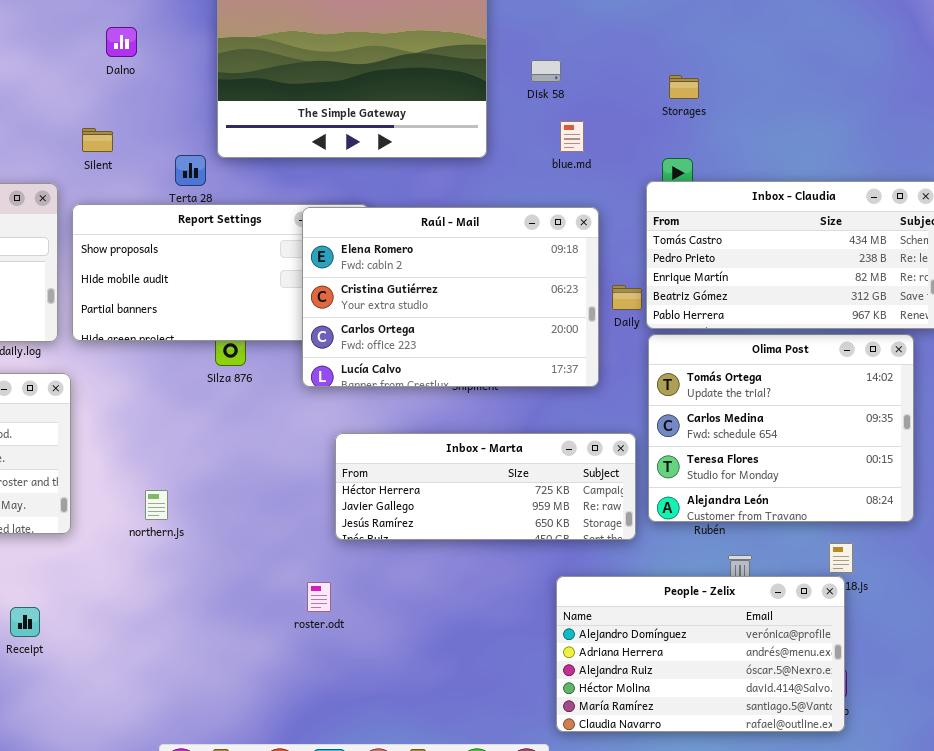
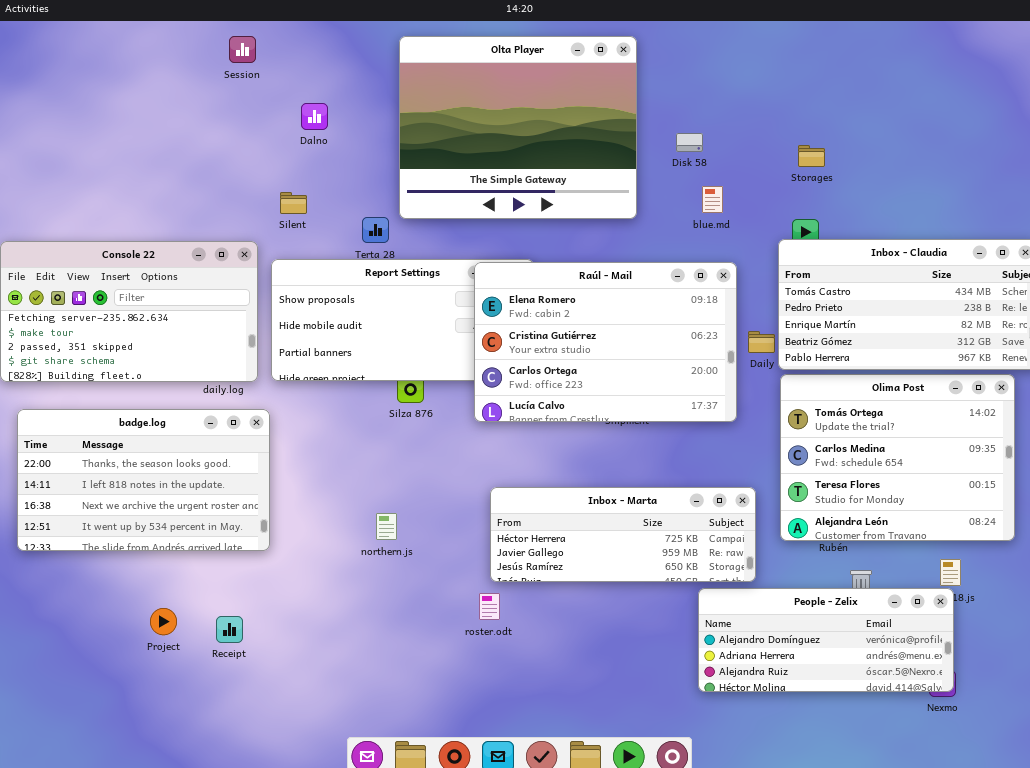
Inbox - Marta: [335,433,636,540] -> [490,487,756,582], moved
northern.js: [145,490,168,520] -> [376,513,397,540], moved
People - Zelix: [556,576,845,732] -> [698,588,954,692], resized

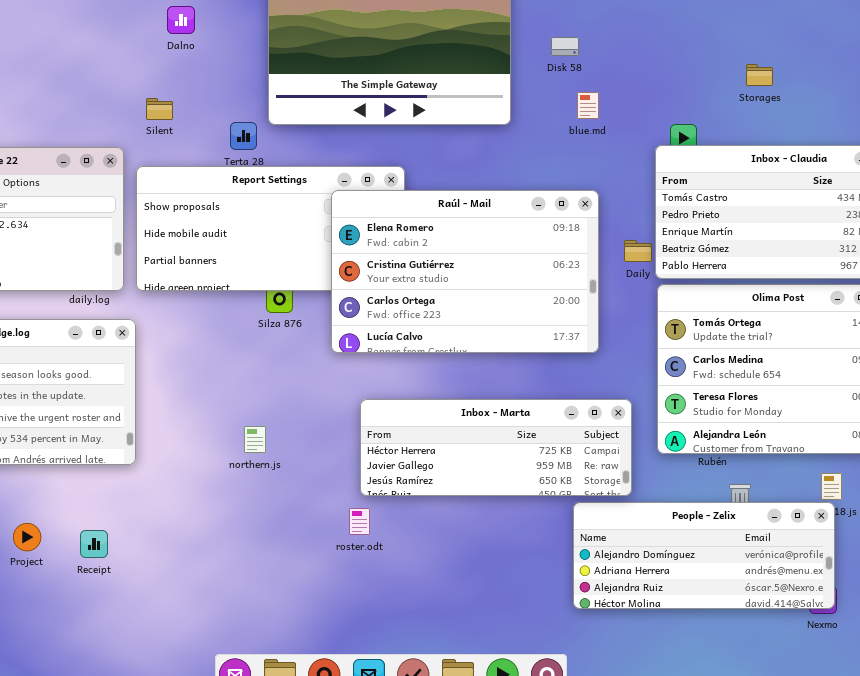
Storages: [798,145,825,167] -> [746,64,773,86], moved
Raúl - Mail: [474,262,737,422] -> [331,190,599,353], moved

